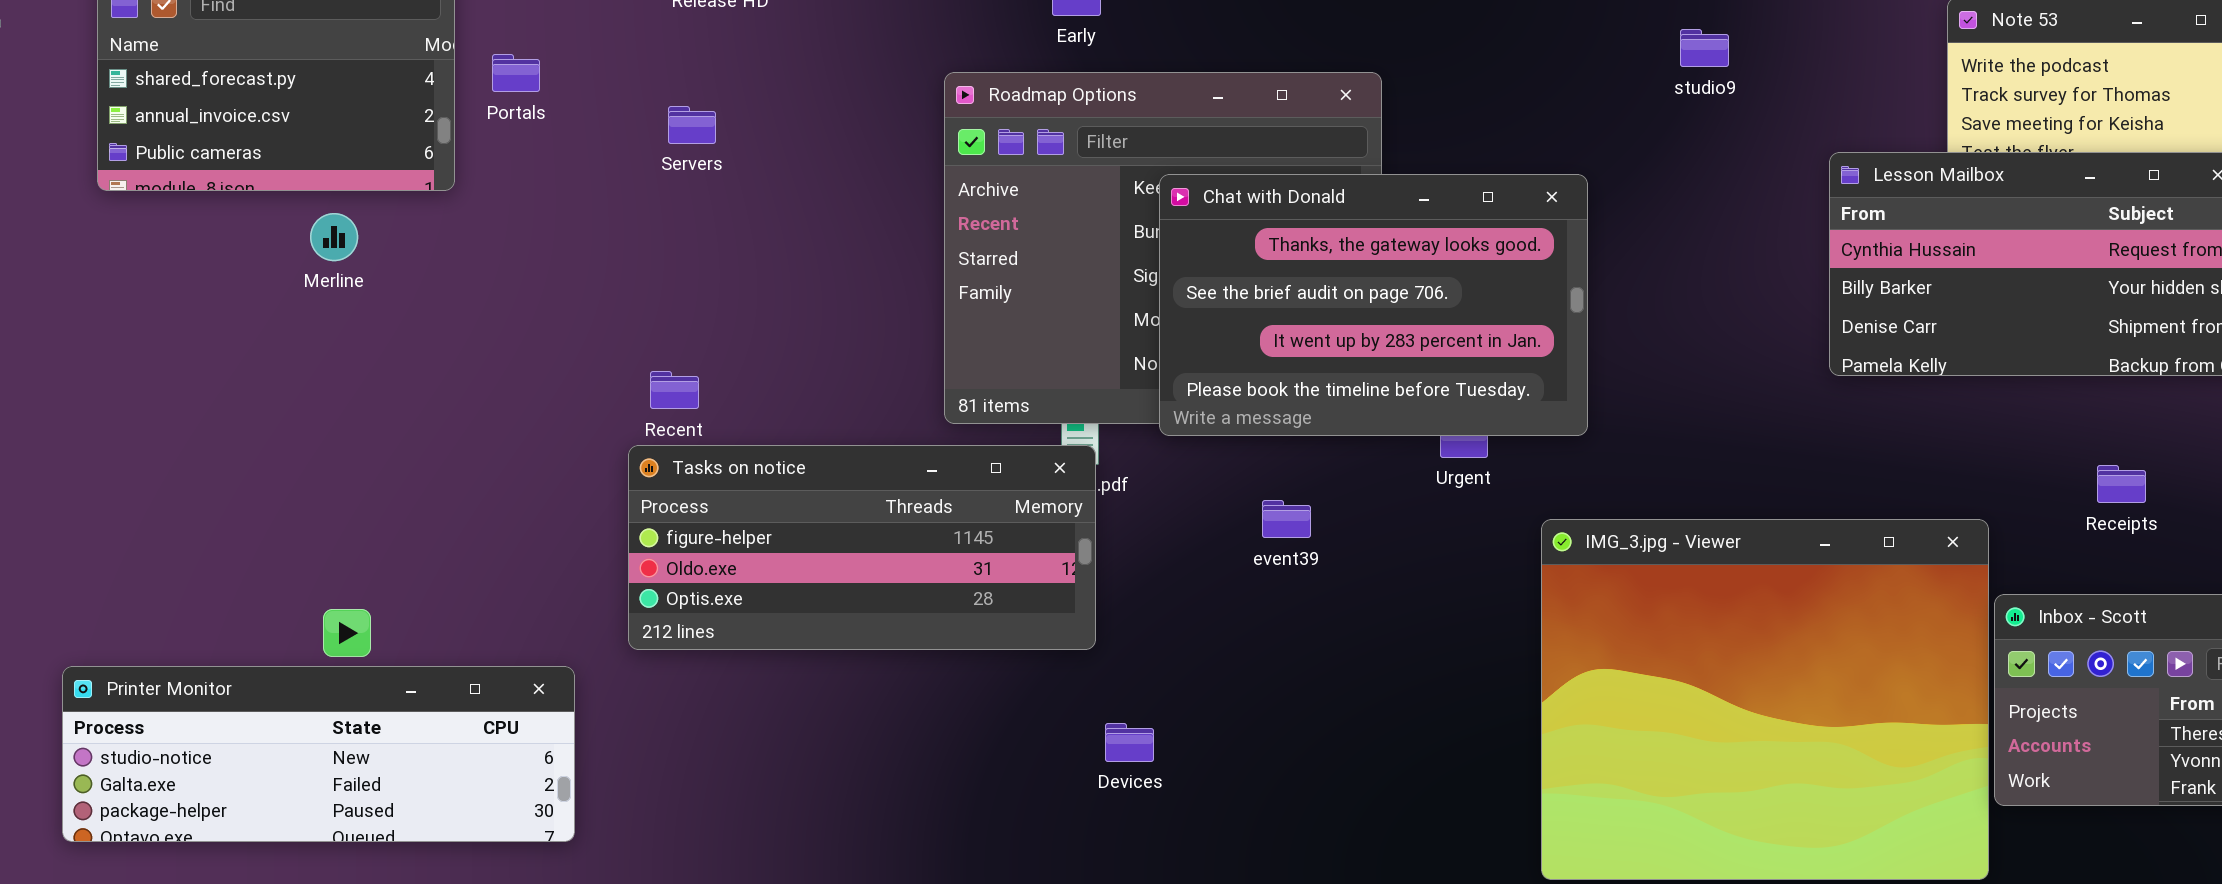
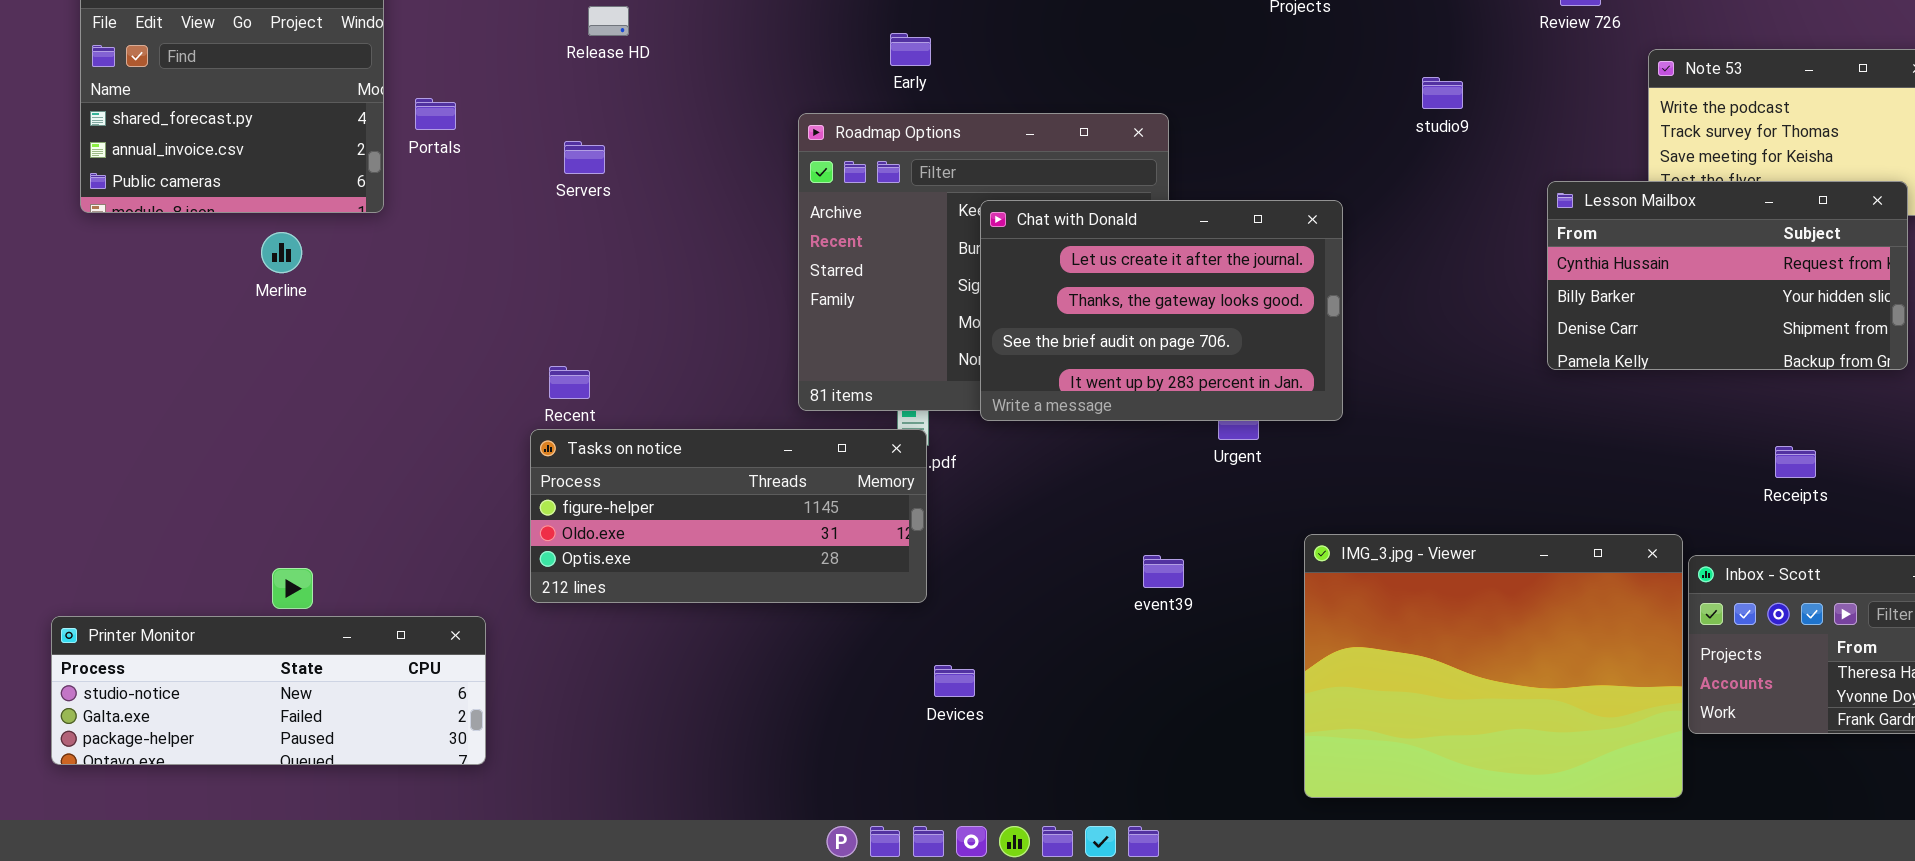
Chat with Donald: [1159,174,1588,436] -> [980,200,1343,421], scrolled up 1 row
event39: [1262,500,1311,538] -> [1143,555,1184,588], moved
IMG_3.jpg - Viewer: [1541,519,1989,880] -> [1304,534,1683,798], resized

